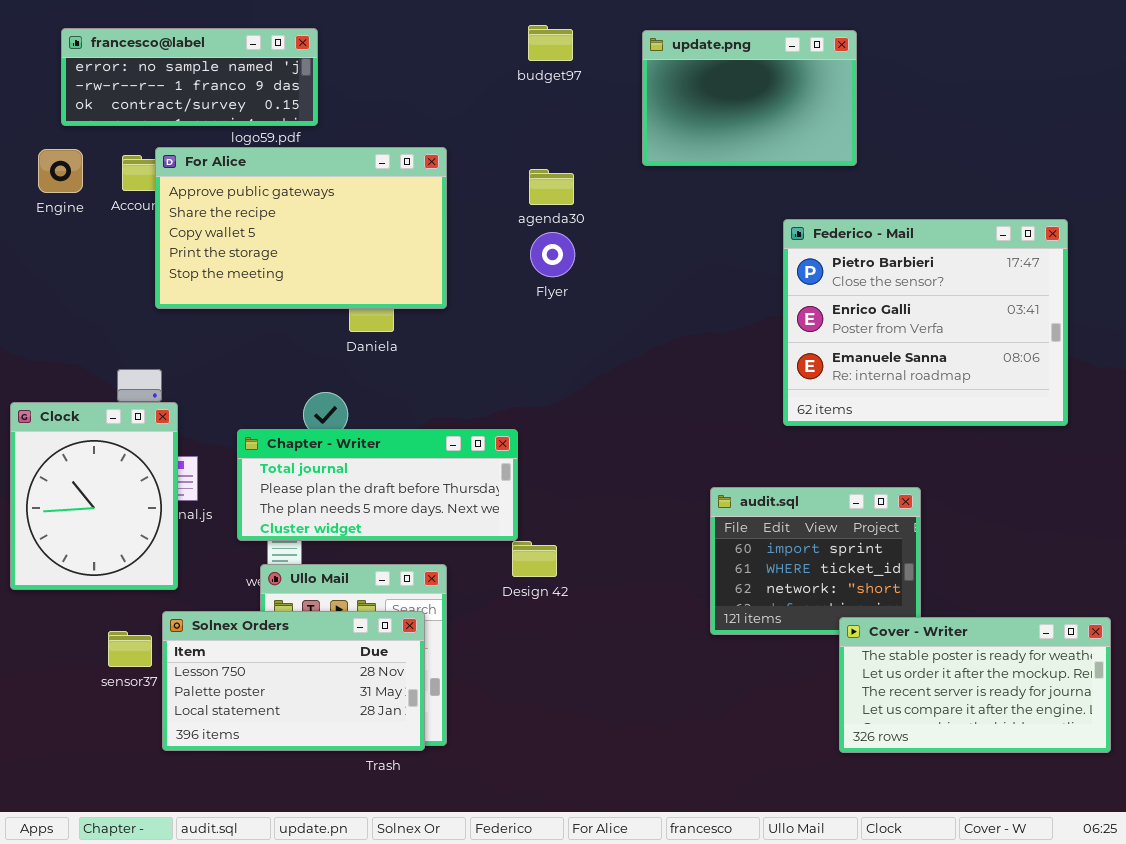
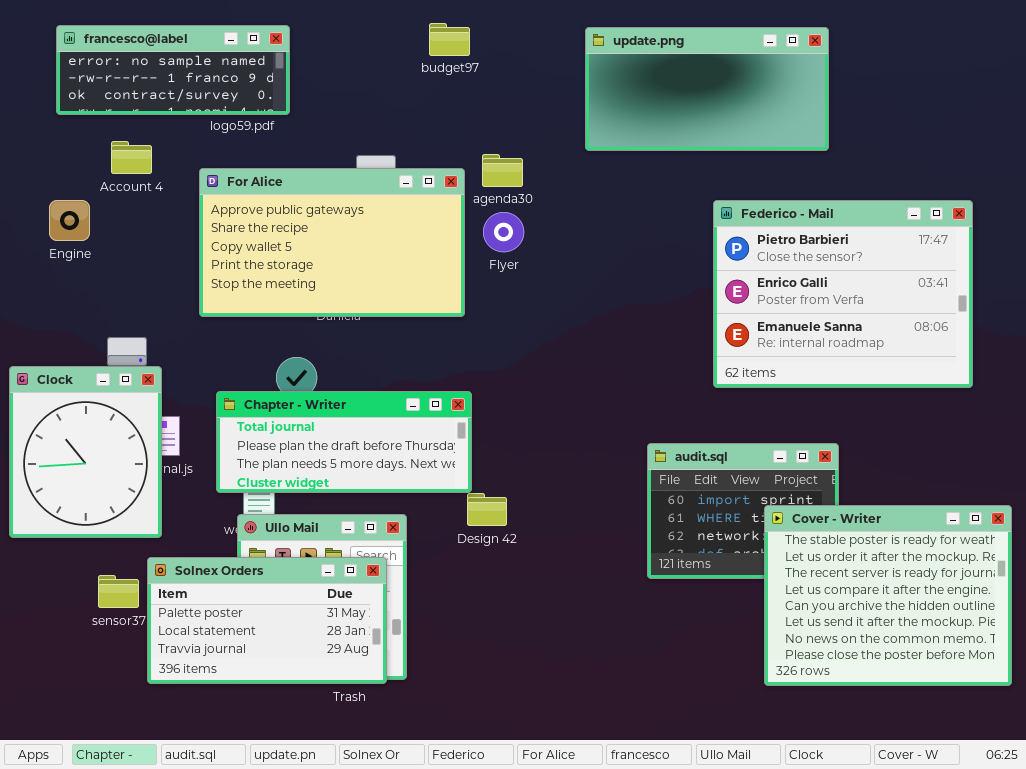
budget97: [528,25,573,61] -> [429,23,470,56], moved
update.png: [642,30,857,166] -> [585,27,829,151], resized
For Alice: [155,147,447,309] -> [199,168,465,317], moved
Engine: [38,149,83,193] -> [49,200,90,241], moved
Solnex Orders: [162,611,425,751] -> [147,557,387,684], scrolled down 1 row
Cover - Writer: [839,617,1111,753] -> [764,505,1012,686], resized

